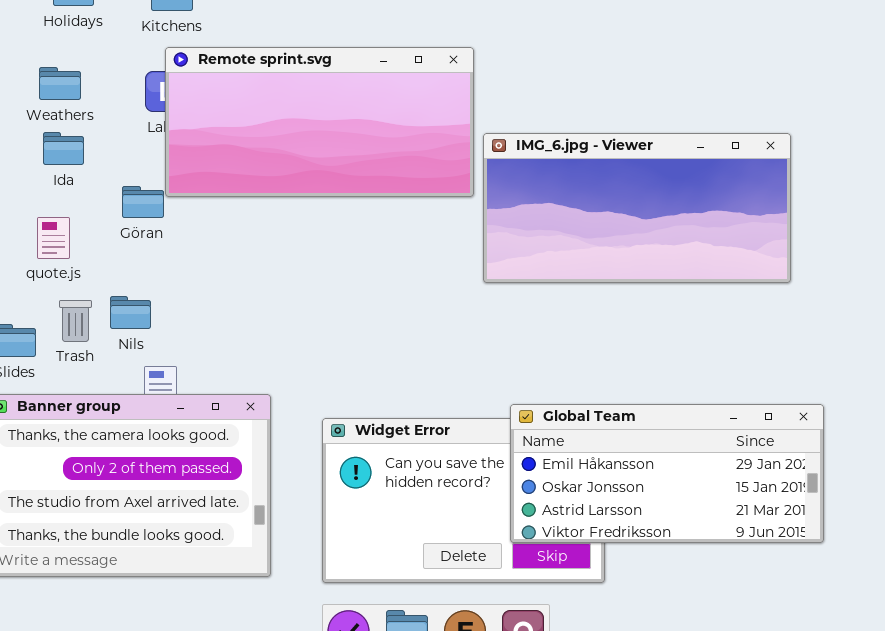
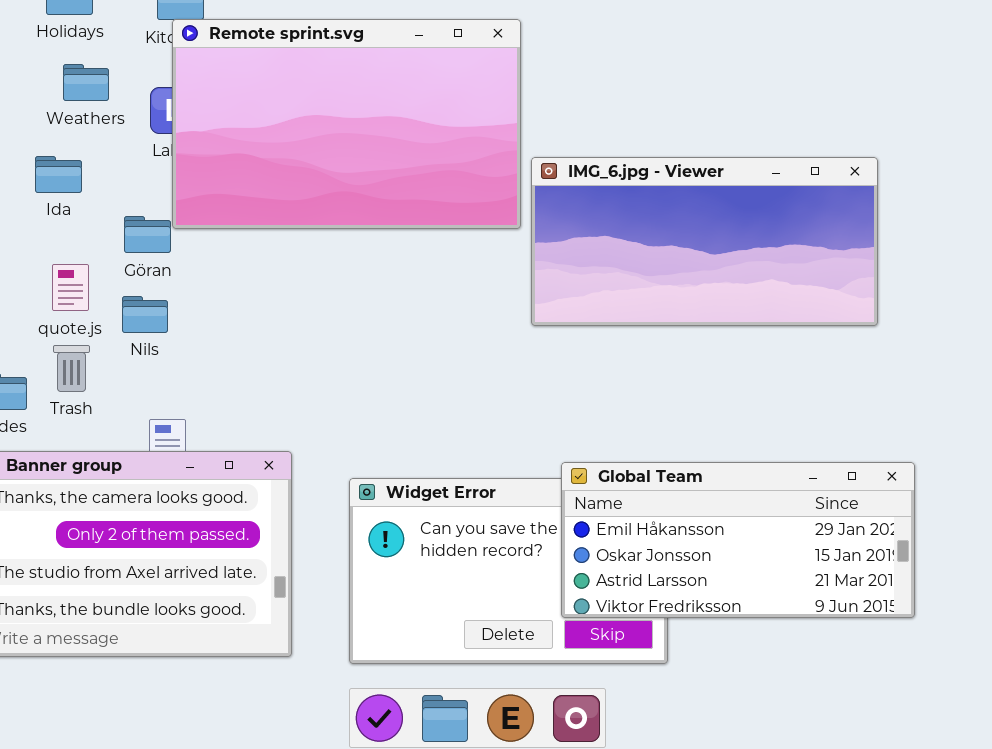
Remote sprint.svg: [165,47,474,197] -> [172,19,521,229], resized
Weathers: [39,67,81,100] -> [63,64,109,101], moved
quote.js: [37,217,70,259] -> [52,264,89,311], moved
Nils: [110,296,151,329] -> [122,296,168,333], moved

